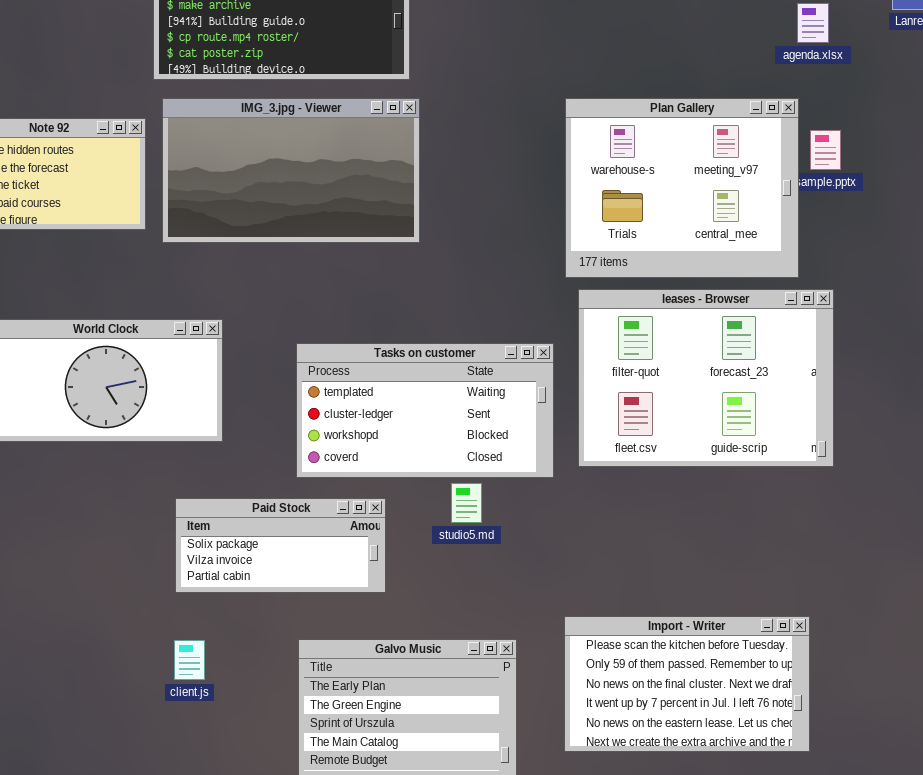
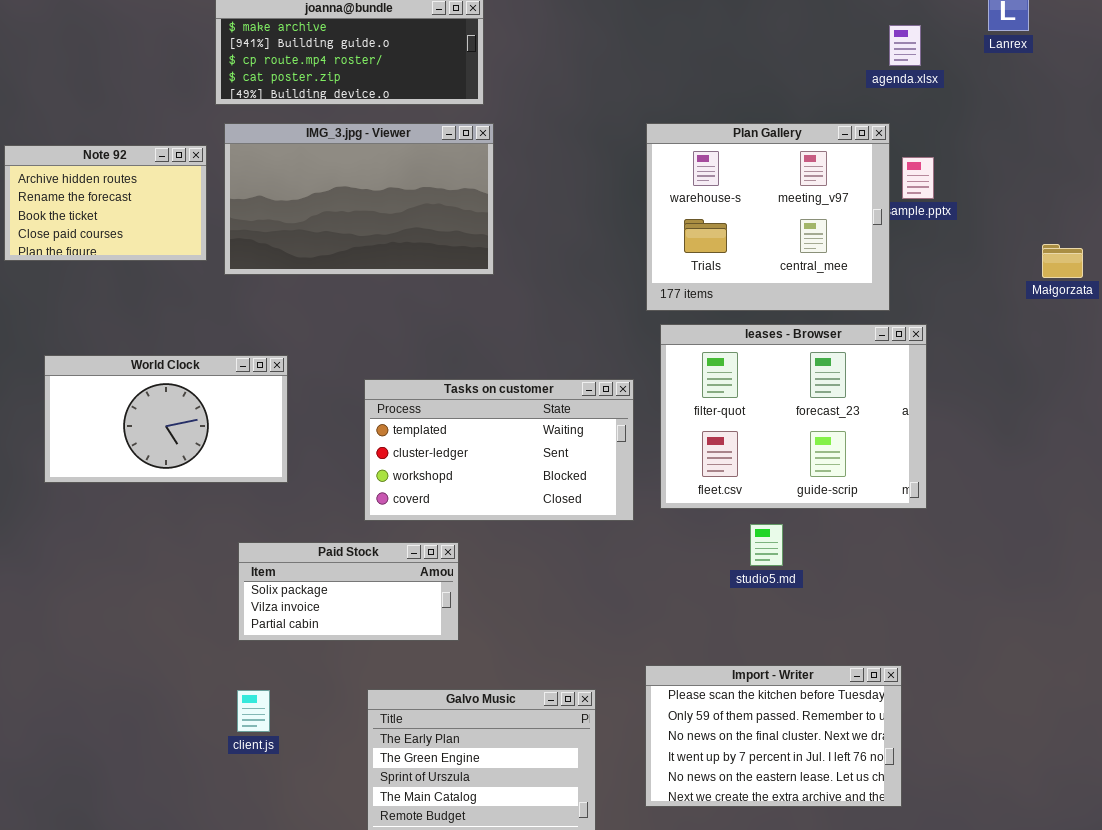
studio5.md: [451,483,482,523] -> [750,524,783,566], moved

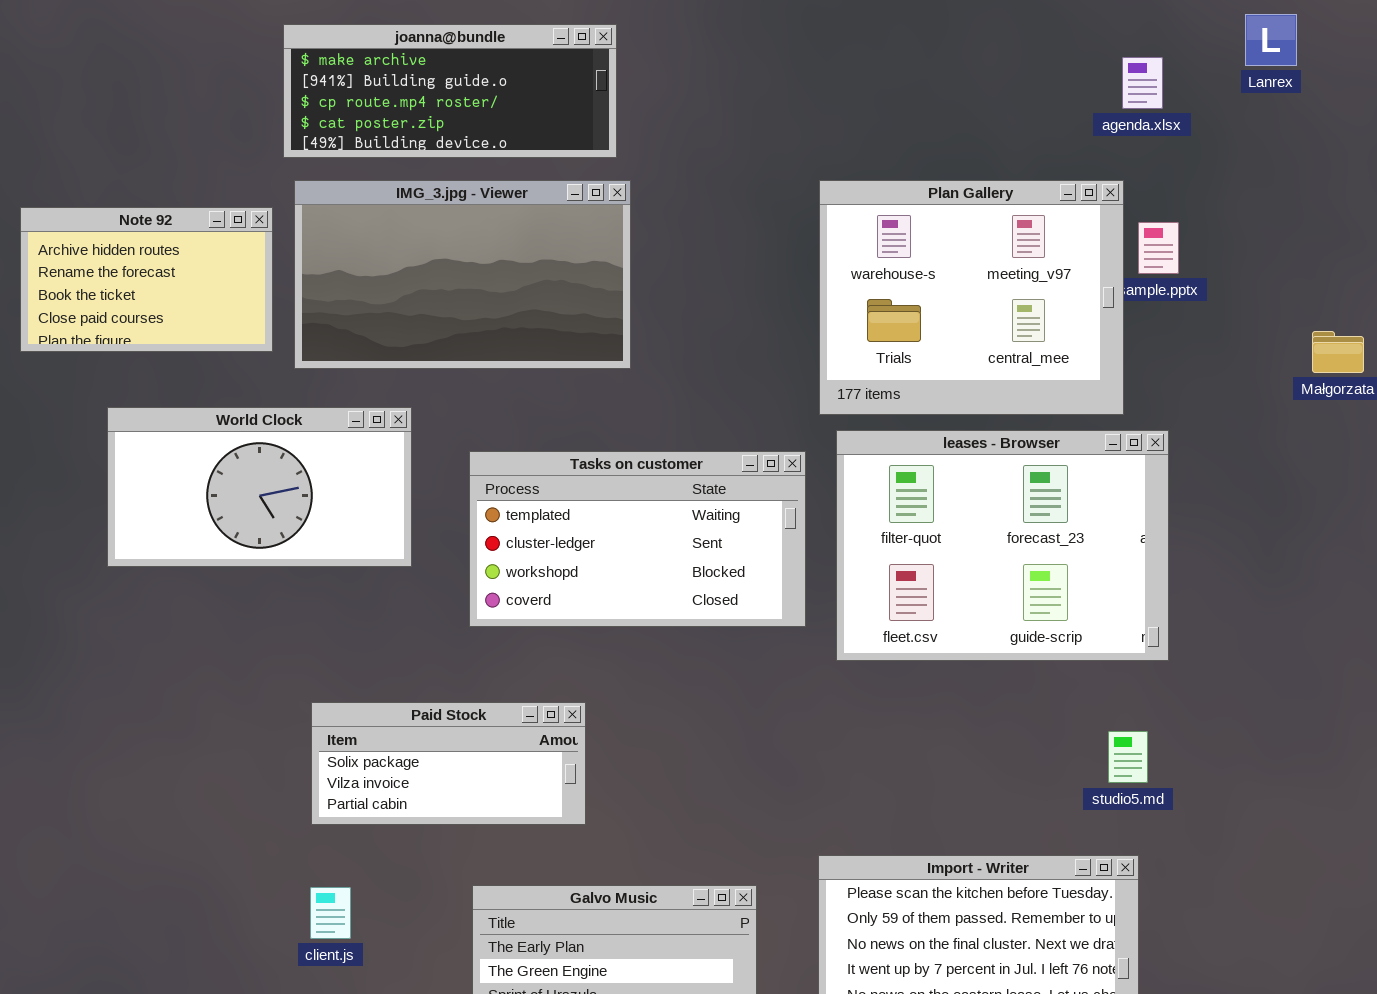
World Clock: [44,355,288,483] -> [107,407,412,567], moved
Tasks on customer: [364,379,634,521] -> [469,451,806,627], moved
studio5.md: [750,524,783,566] -> [1108,731,1148,783], moved

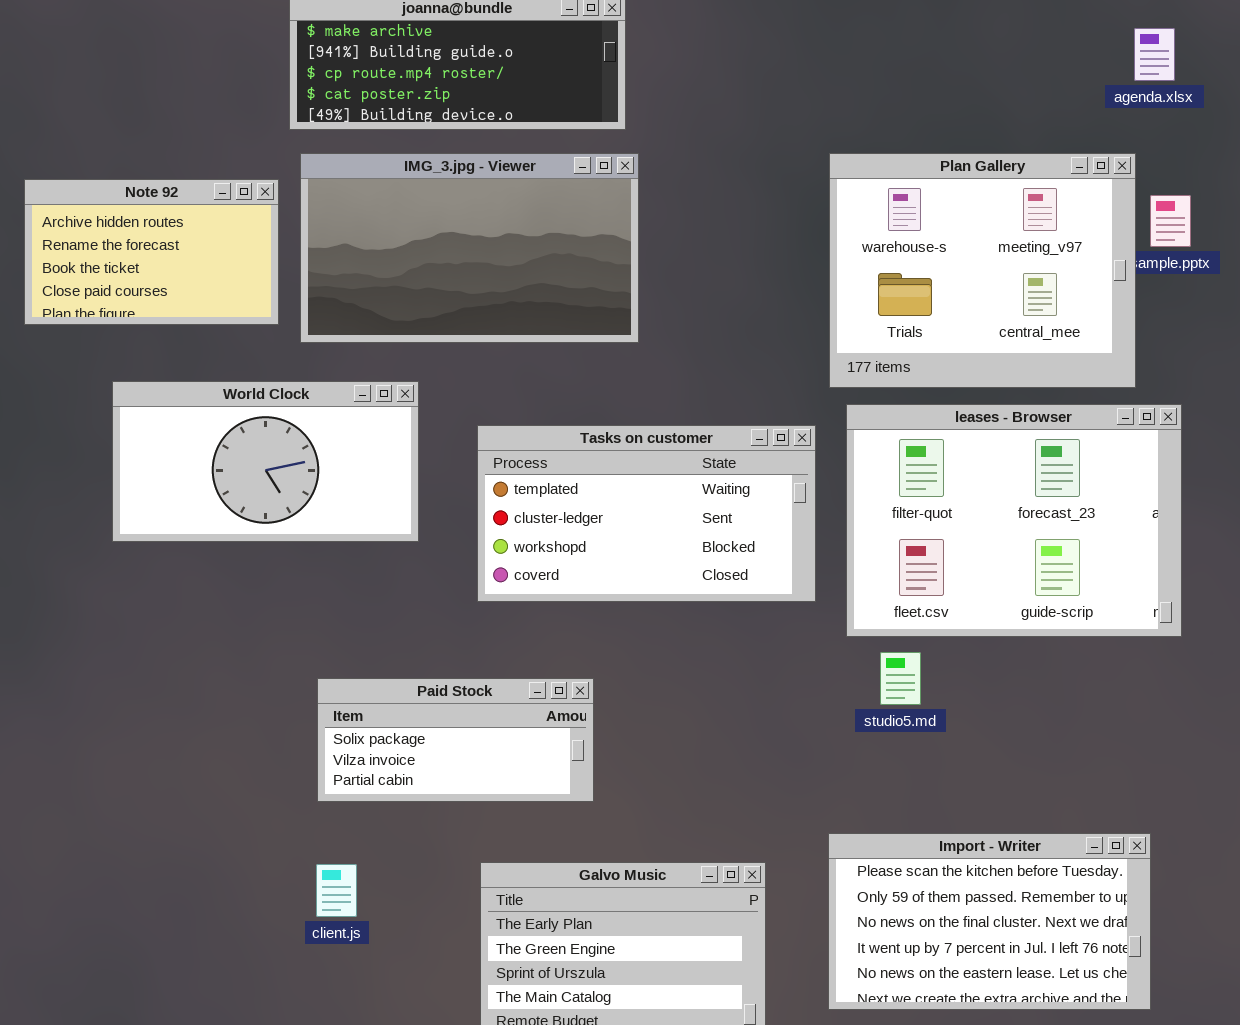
studio5.md: [1108,731,1148,783] -> [880,652,921,705], moved

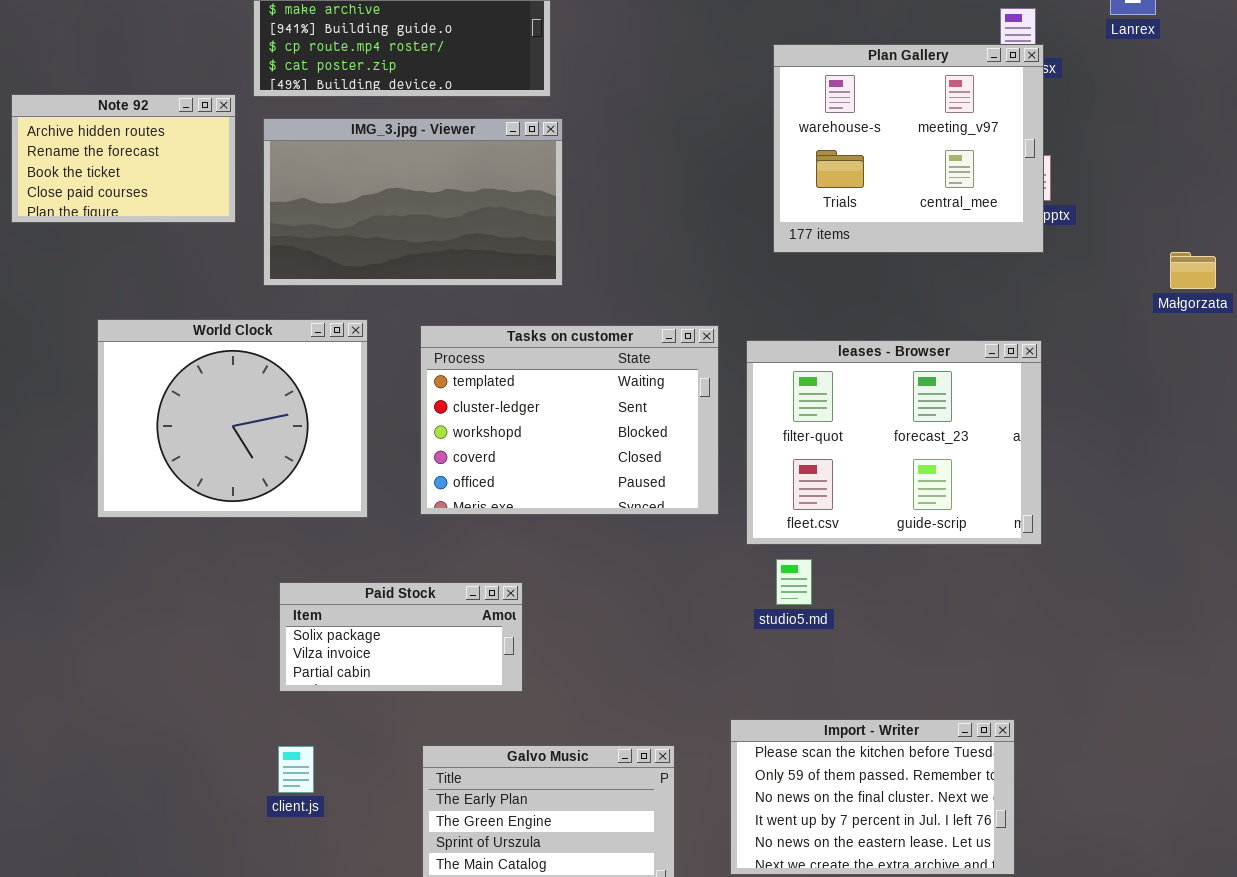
Plan Gallery: [829,153,1136,388] -> [773,44,1044,253], moved
Note 92: [24,179,279,325] -> [11,94,236,223], moved
World Clock: [112,381,419,542] -> [97,319,368,518], resized
Tasks on customer: [477,425,816,602] -> [420,325,719,515], resized

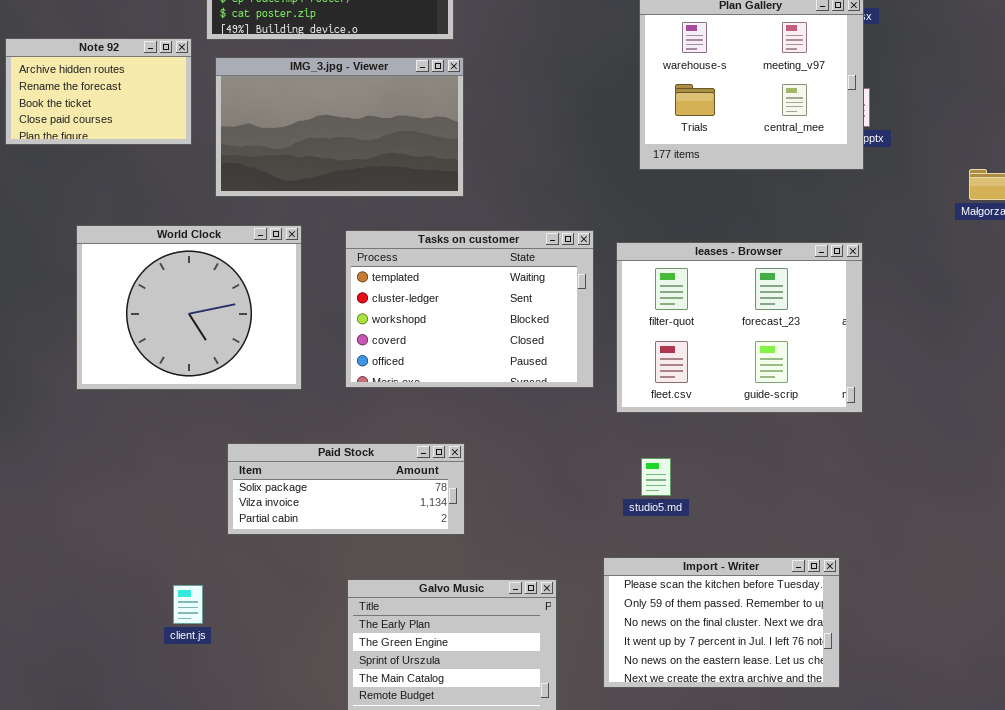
studio5.md: [776,559,812,605] -> [641,458,671,496], moved
Paid Stock: [279,582,523,692] -> [227,443,465,535], resized
client.js: [278,746,314,793] -> [173,585,203,624], moved

